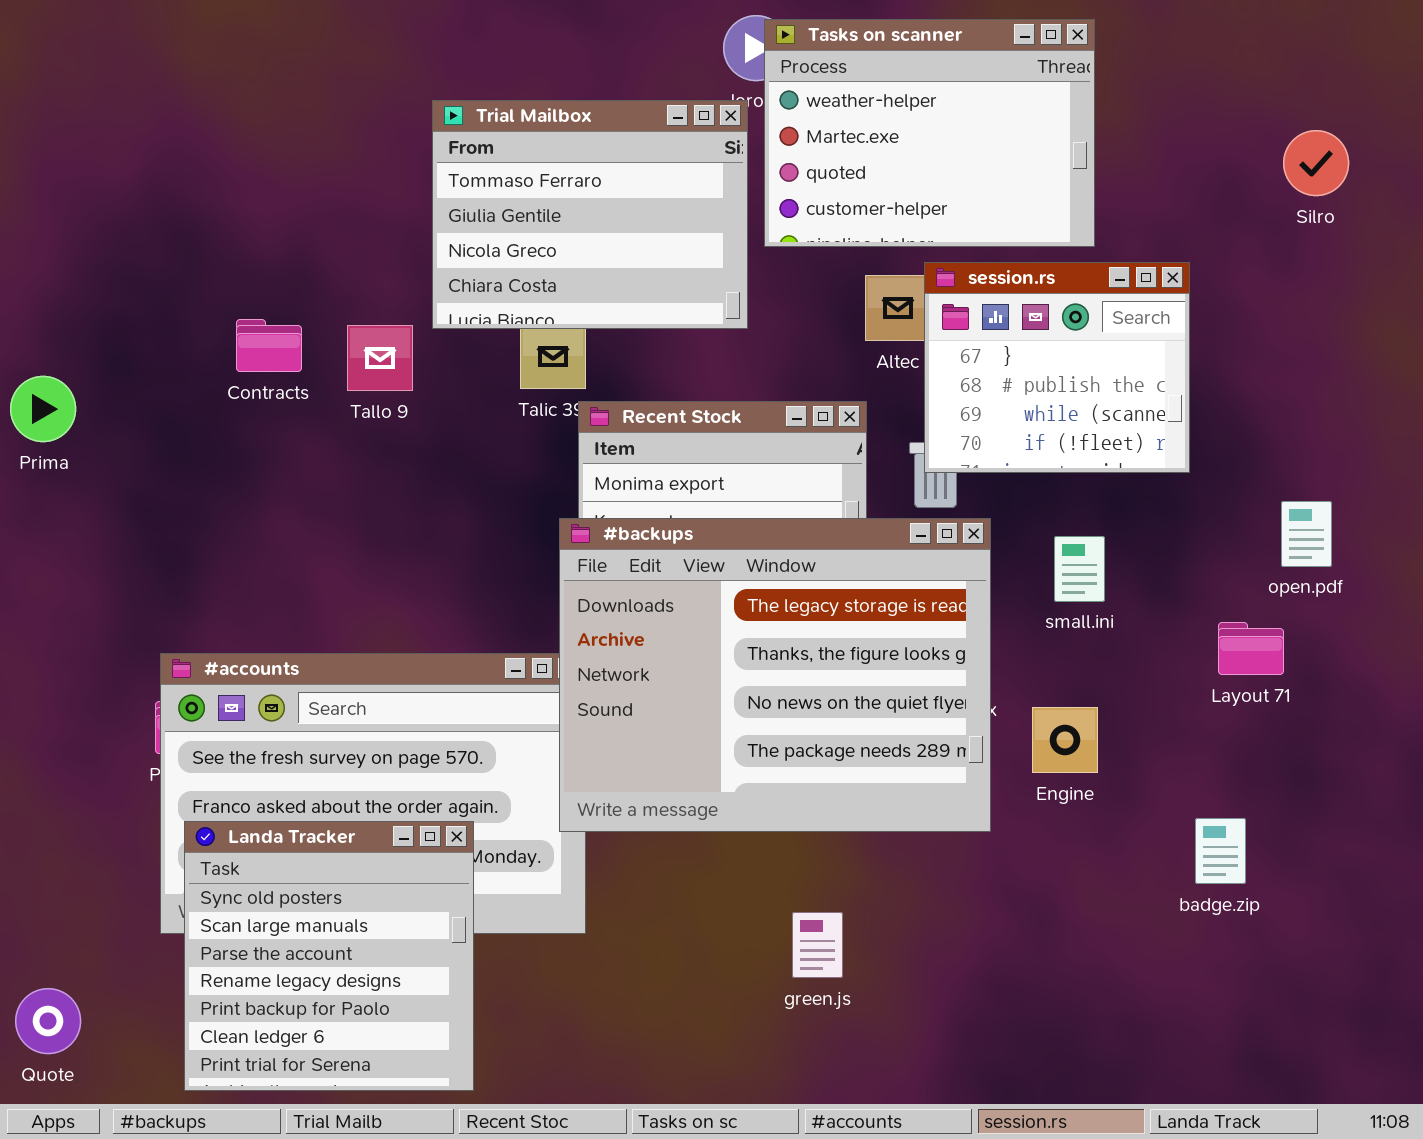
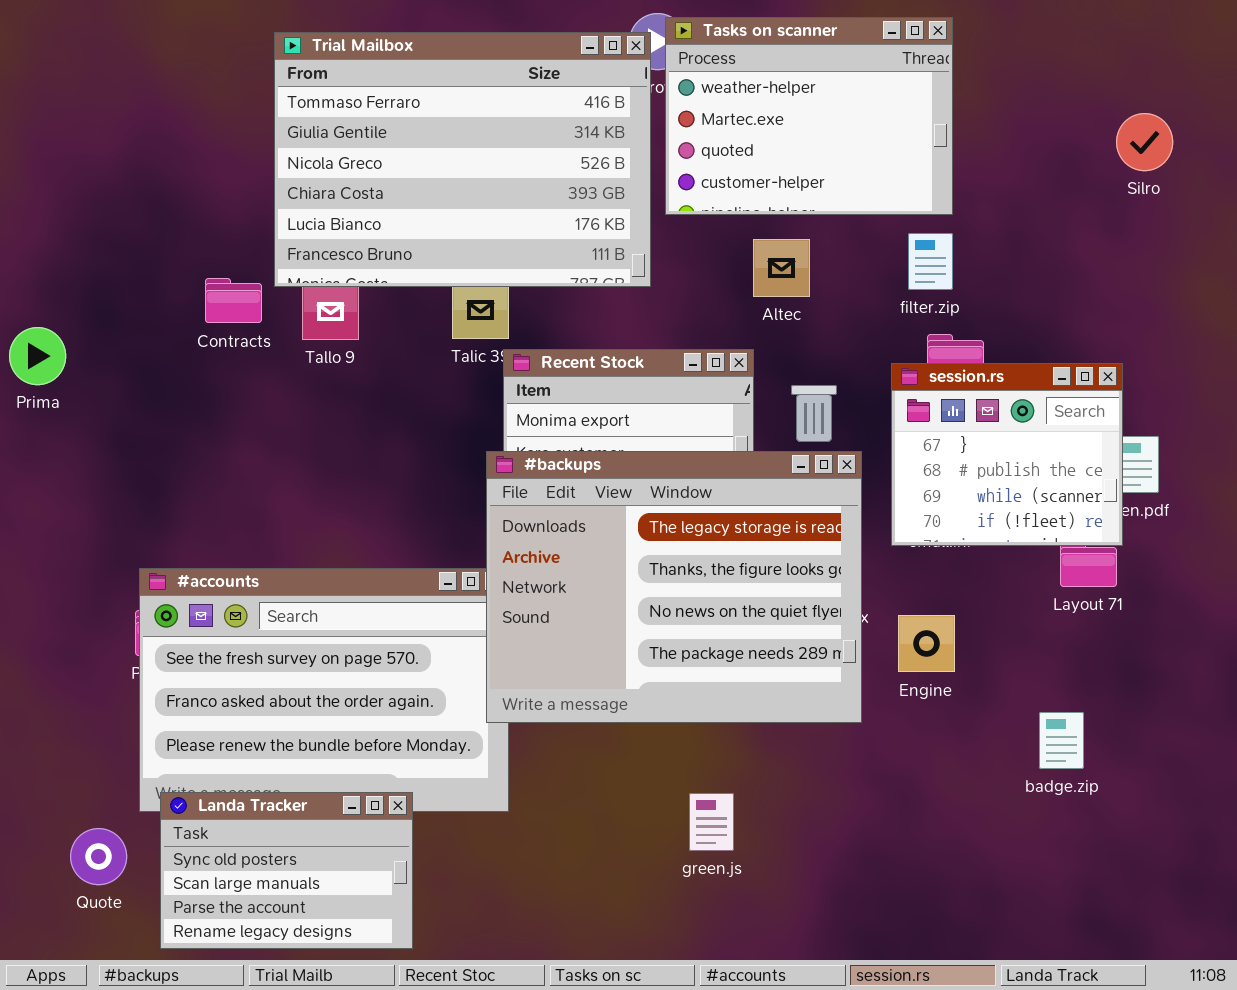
Trial Mailbox: [432,100,748,329] -> [274,32,651,287], resized
session.rs: [924,262,1190,473] -> [891,363,1123,546], moved
Landa Tracker: [184,821,474,1091] -> [160,792,413,949], resized
Quote: [15,988,81,1054] -> [70,828,127,885], moved

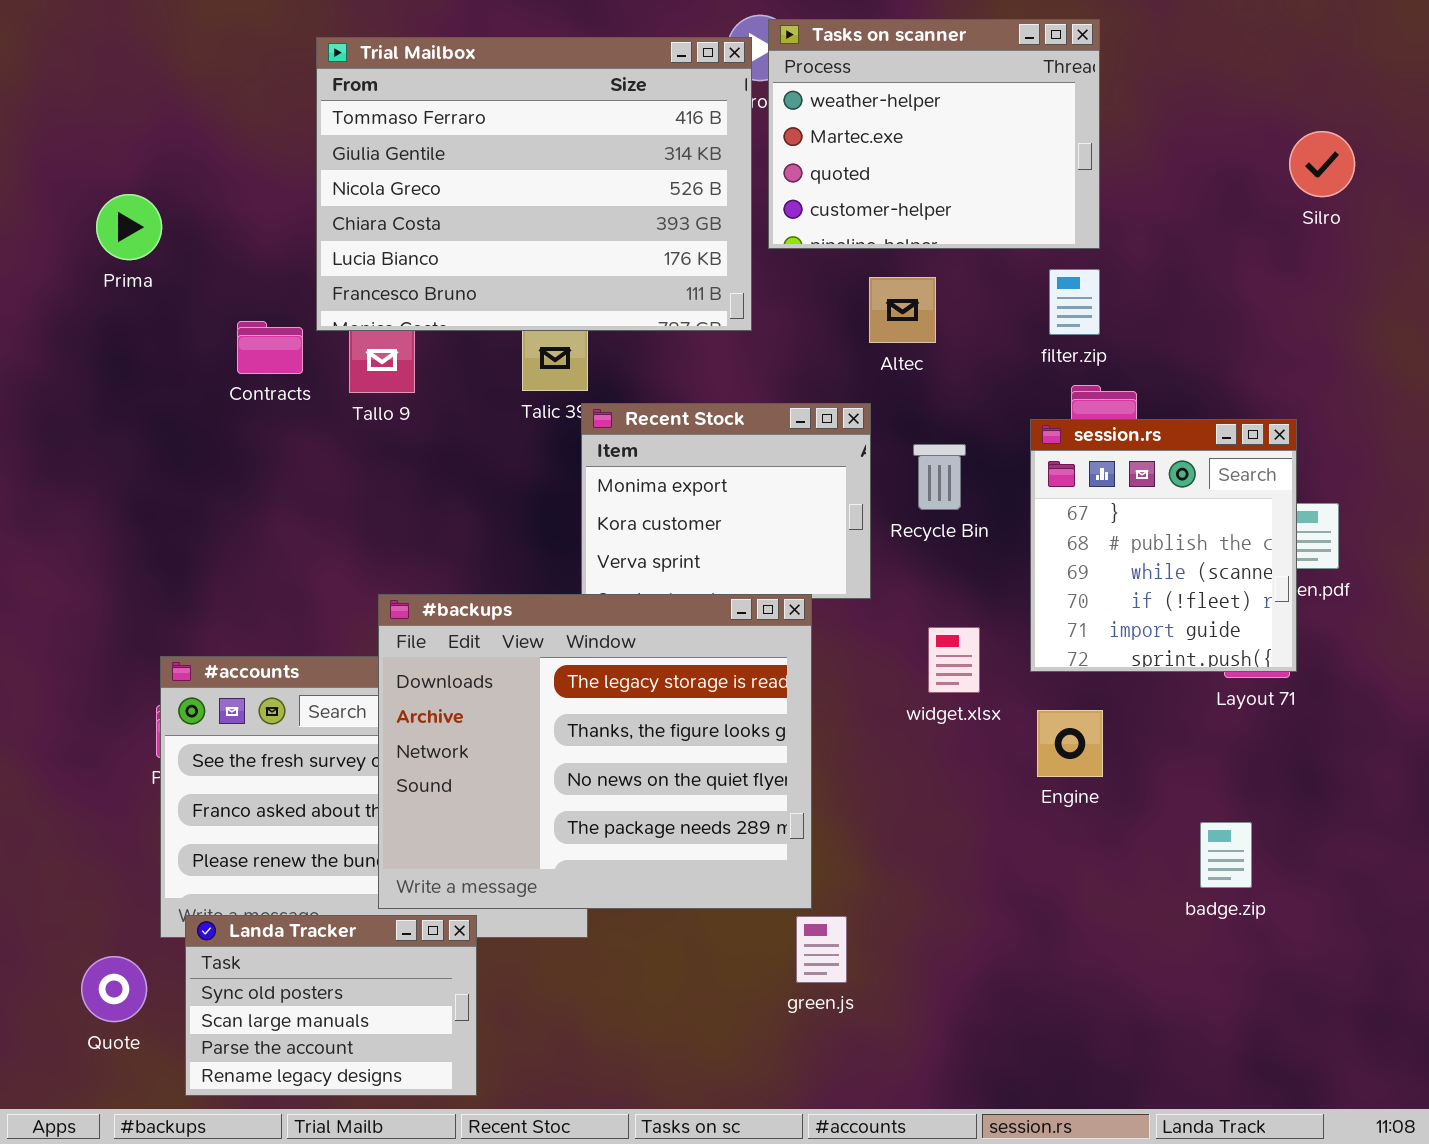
Prima: [9,327,66,385] -> [96,194,162,260], moved
session.rs: [891,363,1123,546] -> [1030,419,1297,672], resized
#backups: [486,451,862,723] -> [378,594,812,909], moved

